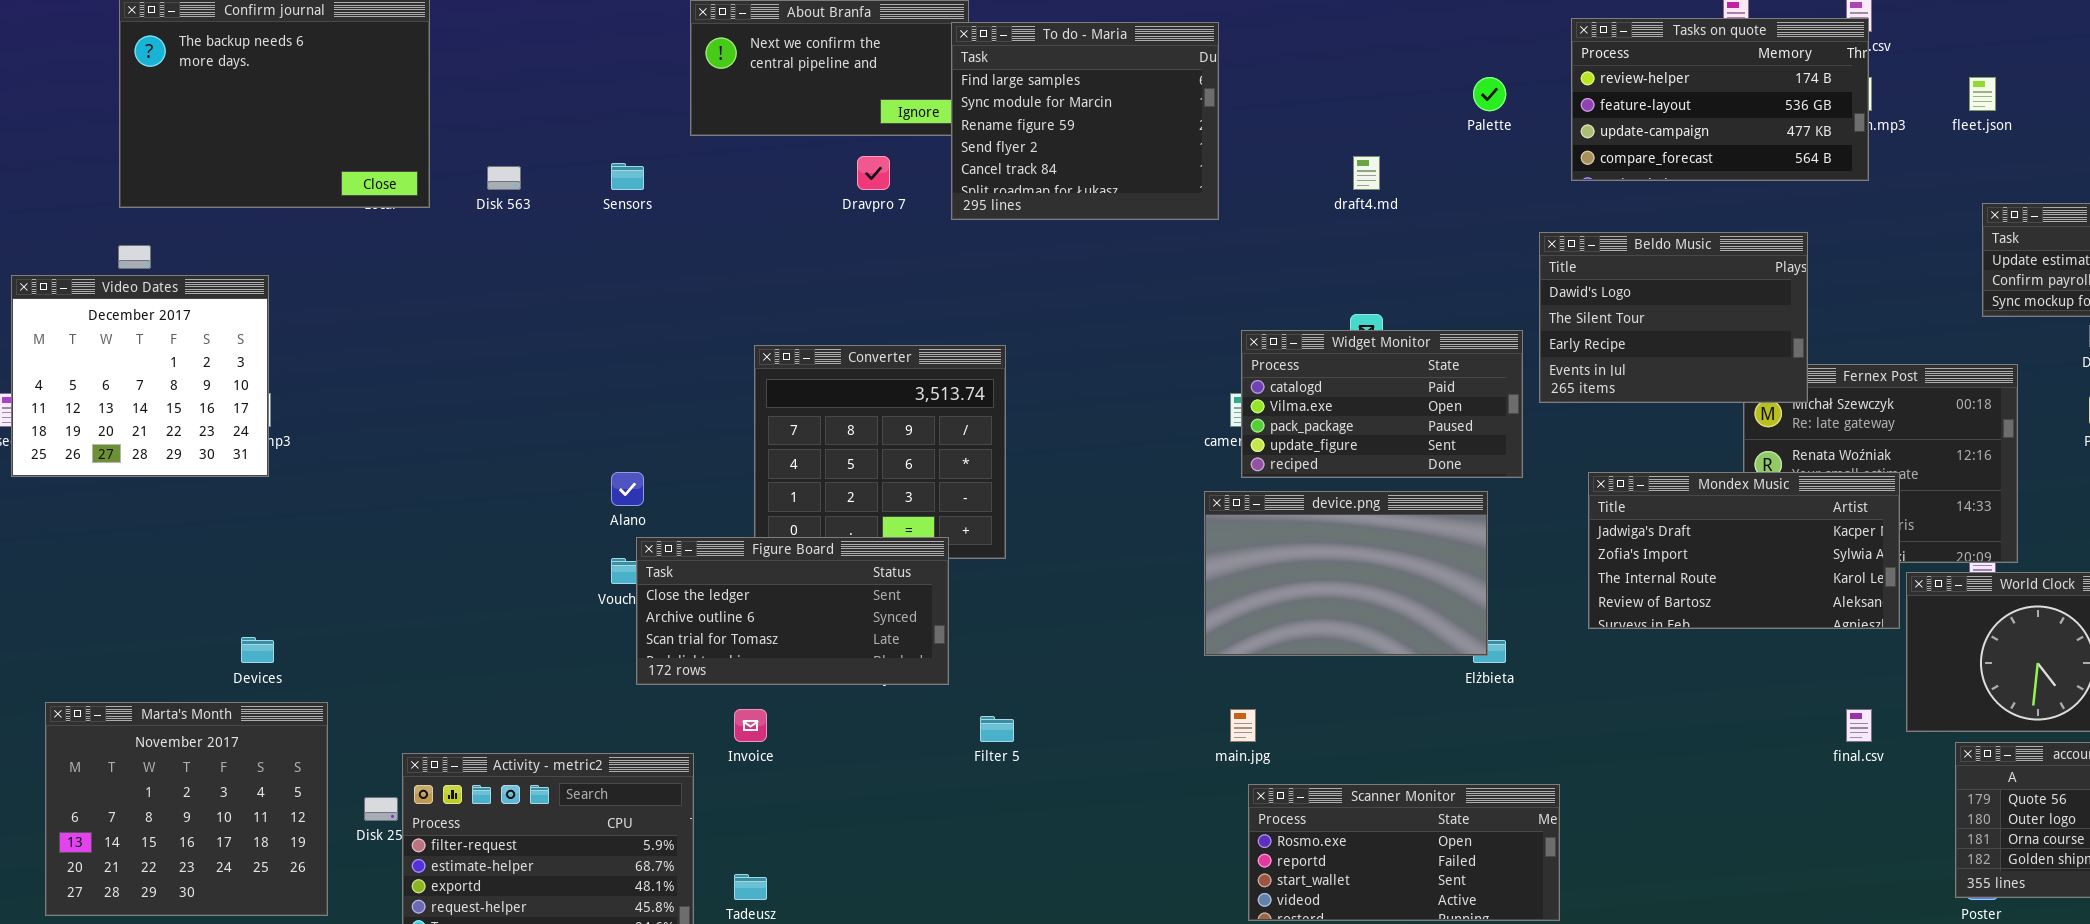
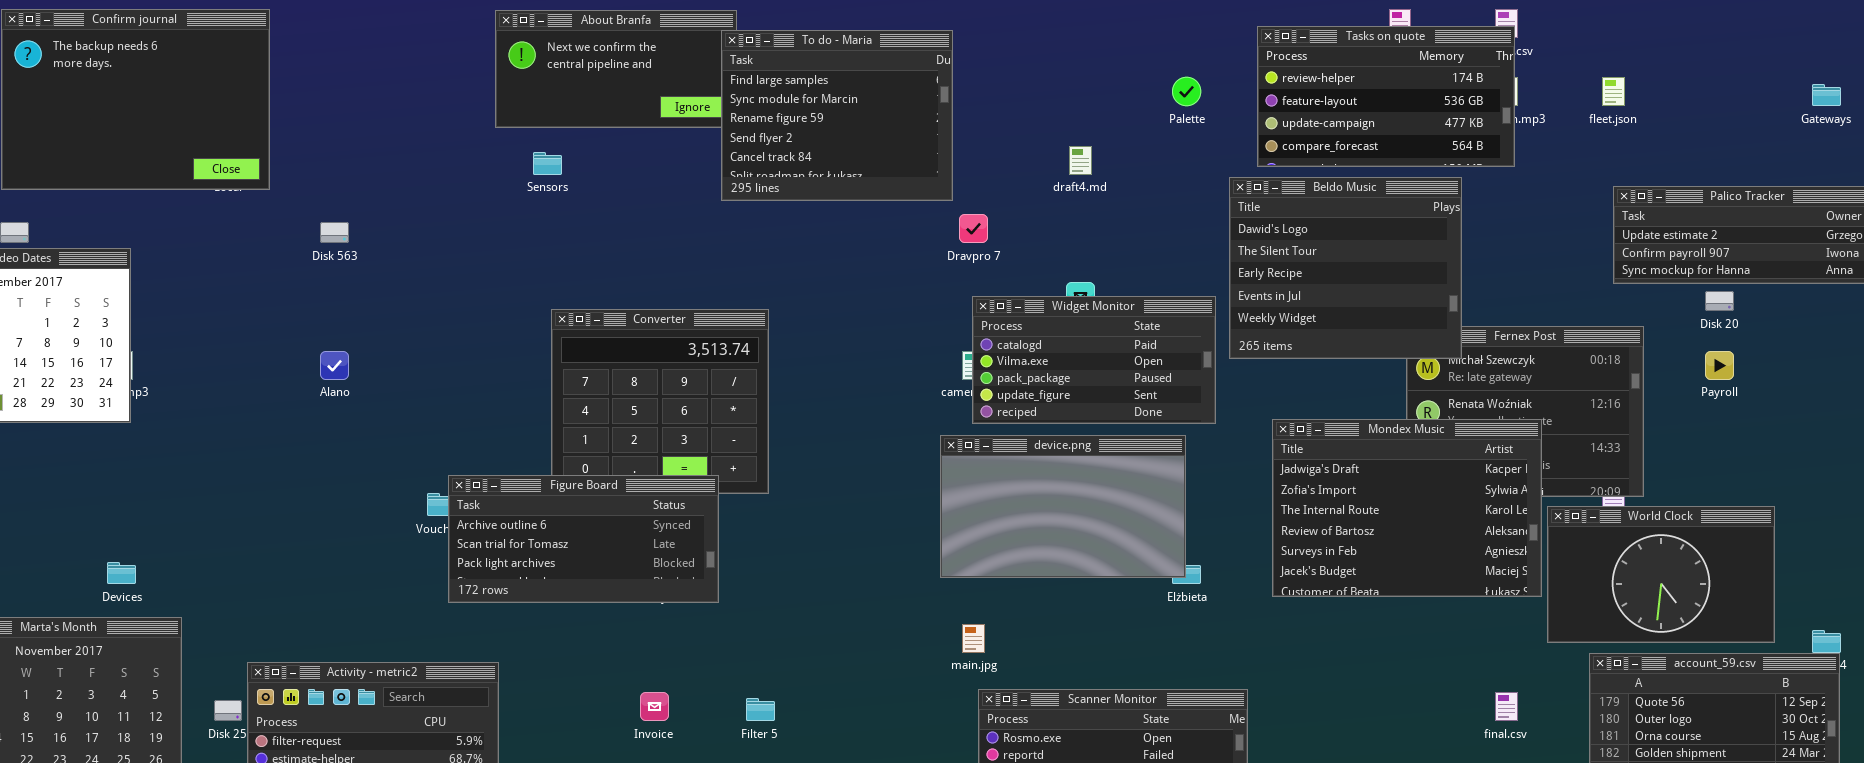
Dravpro 7: [857,156,890,190] -> [959,214,988,243], moved
Sensors: [611,163,644,190] -> [533,152,562,175], moved
Disk 563: [487,166,521,190] -> [320,222,349,243], moved
Beldo Music: [1539,232,1808,403] -> [1229,177,1462,359], resized
Alano: [611,472,644,506] -> [320,351,349,380], moved
Mondex Music: [1588,472,1900,629] -> [1272,419,1542,597], resized
Figure Board: [636,537,949,685] -> [448,475,719,603], scrolled down 1 row
Invoice: [734,709,767,742] -> [640,692,669,721], moved
final.csv: [1846,709,1872,742] -> [1495,692,1518,721], moved
Filter 5: [980,716,1014,742] -> [746,698,775,721], moved

